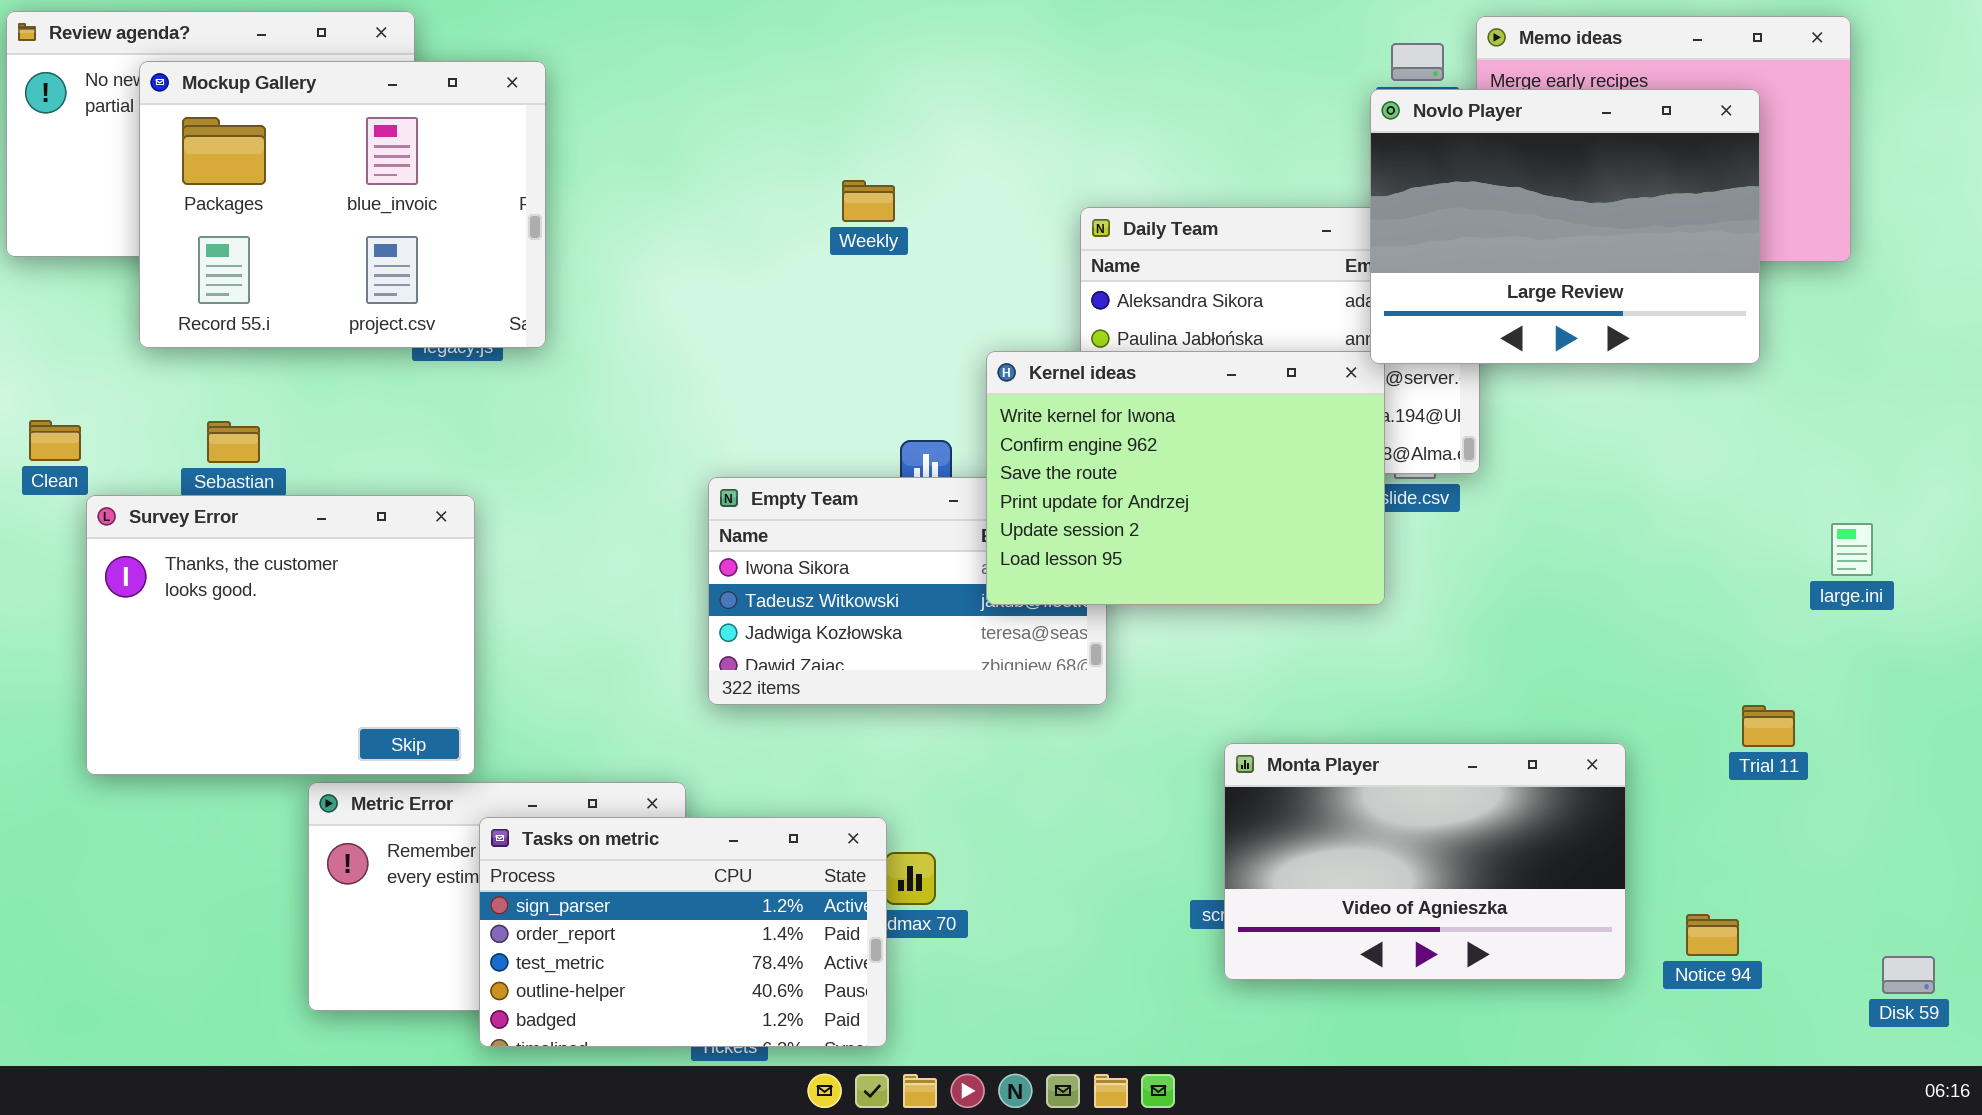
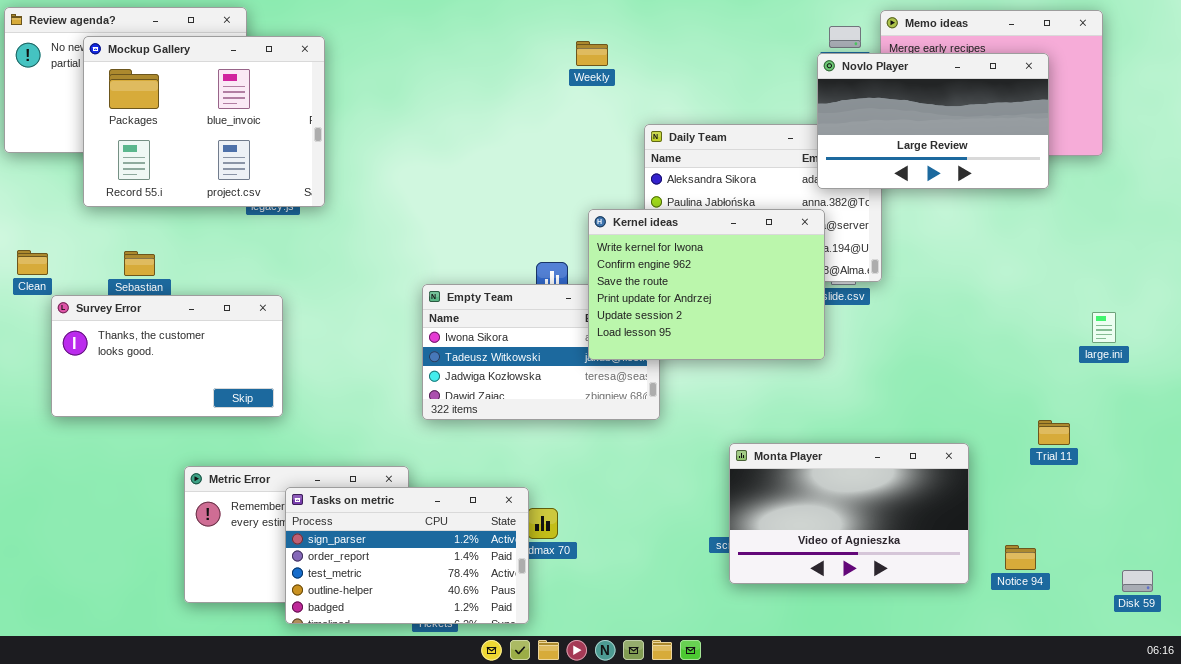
Novlo Player: [1370,89,1760,364] -> [817,53,1049,189], resized
Weekly: [842,180,895,222] -> [576,41,608,66], moved
Survey Error: [86,495,475,775] -> [51,295,283,417], resized

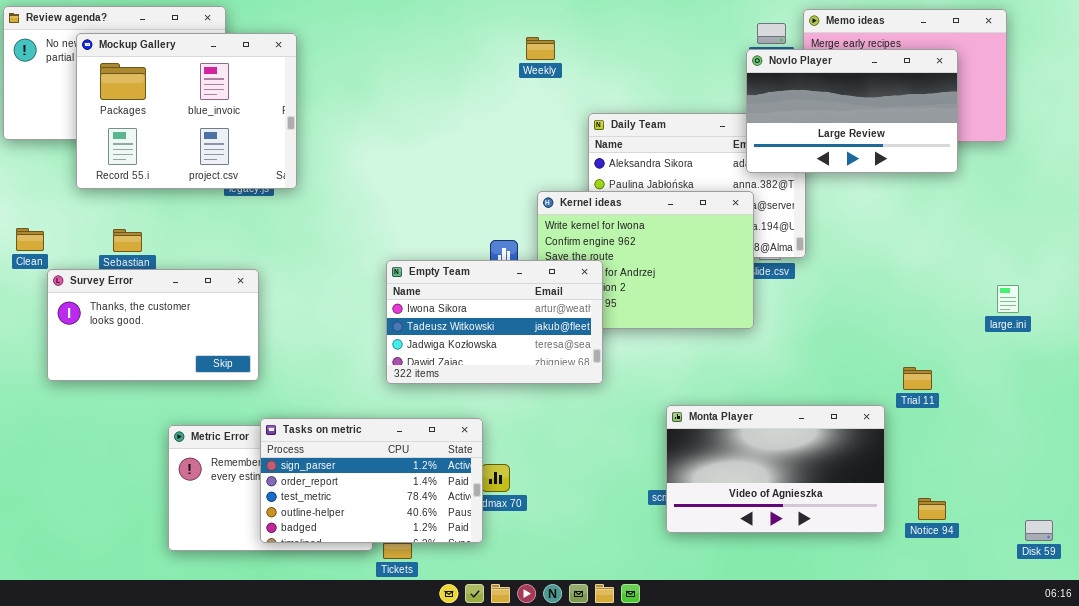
Empty Team: [422,284,660,420] -> [386,260,603,384], raised
Trial 11: [1038,420,1070,445] -> [903,367,932,390], moved
Tasks on metric: [285,487,529,624] -> [260,418,483,543], moved

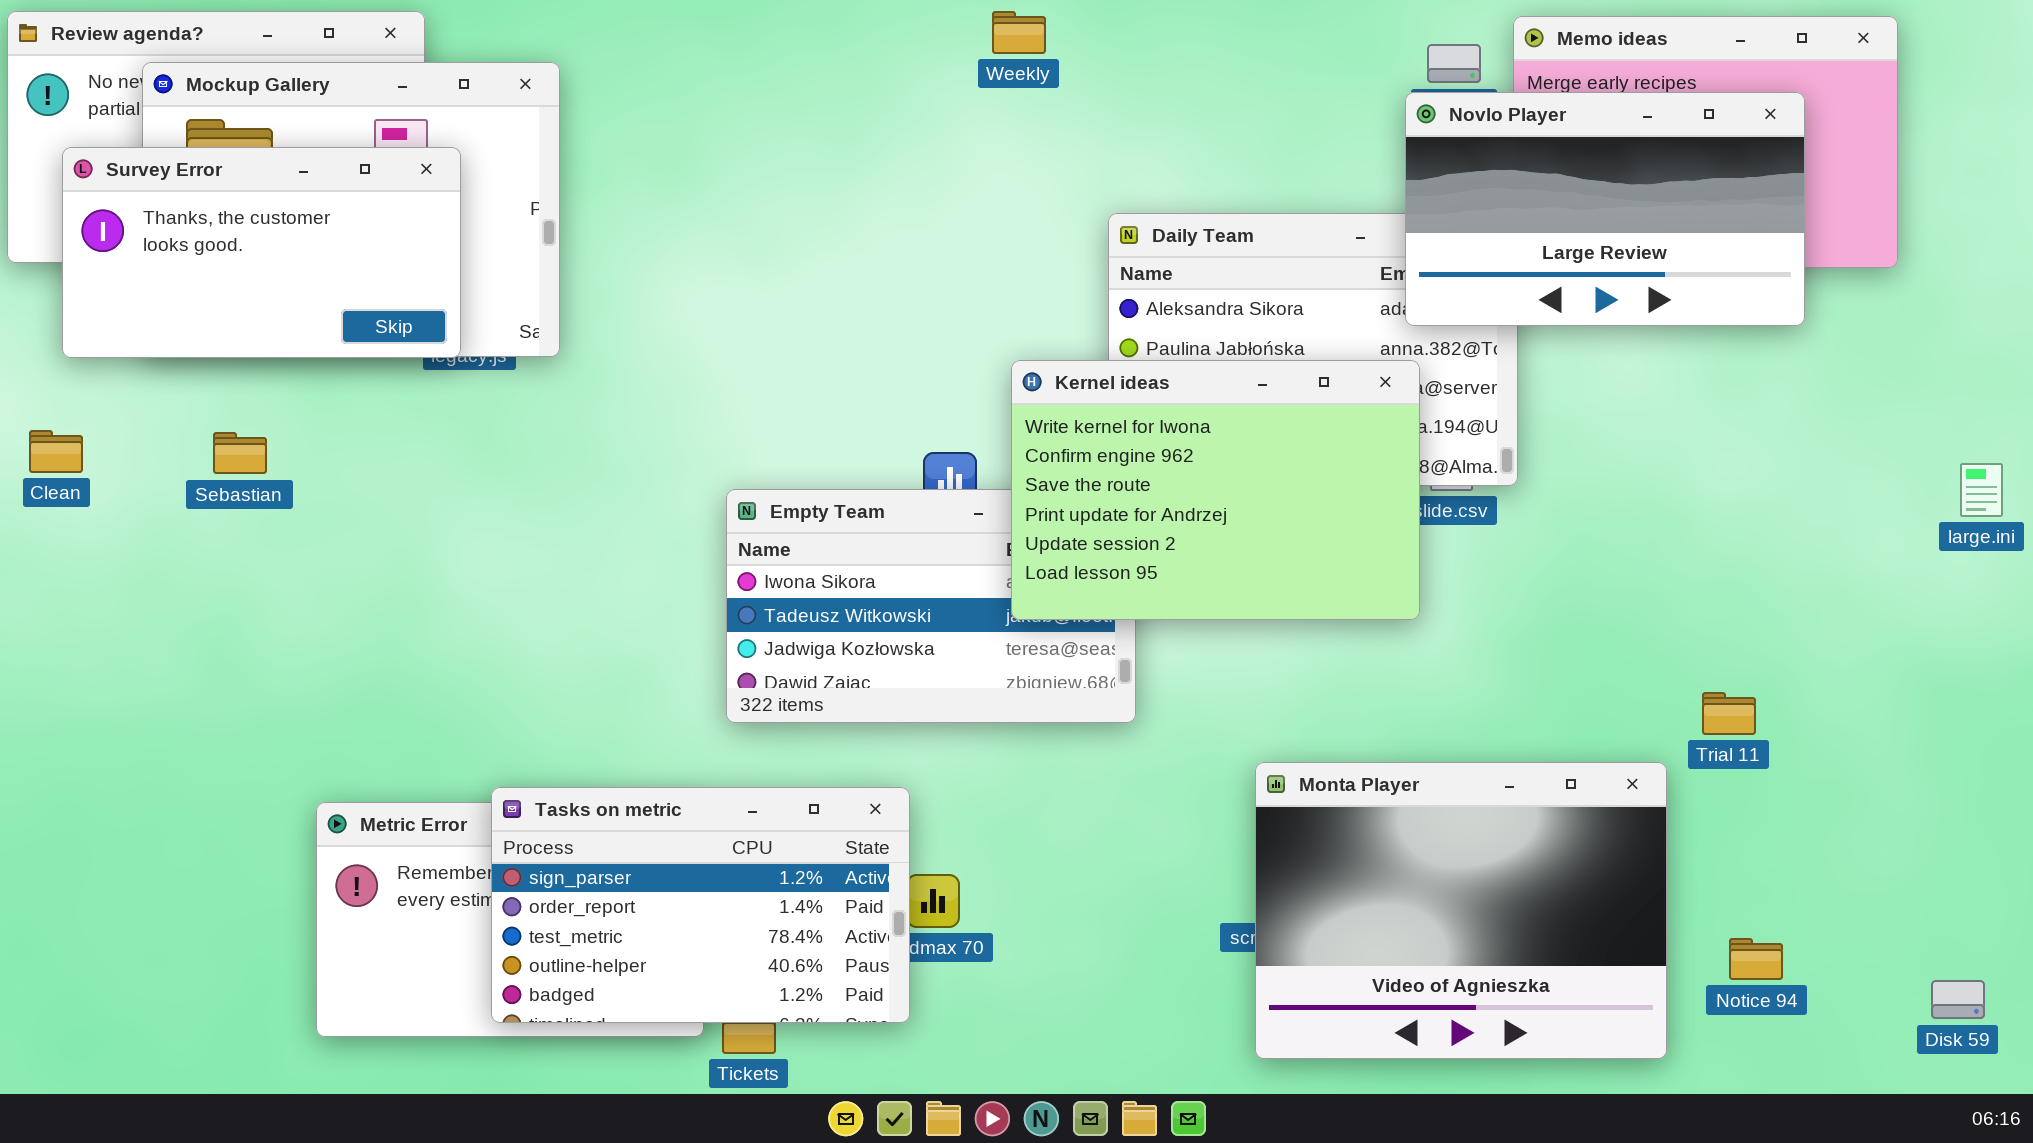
Weekly: [526,37,555,60] -> [992,11,1046,54], moved
Kernel ideas: [537,191,754,329] -> [1011,360,1420,620], raised
Survey Error: [47,269,259,381] -> [62,147,461,358], moved
large.ini: [997,285,1019,313] -> [1960,463,2003,517], moved
Monta Player: [666,405,885,533] -> [1255,762,1667,1059], resized

